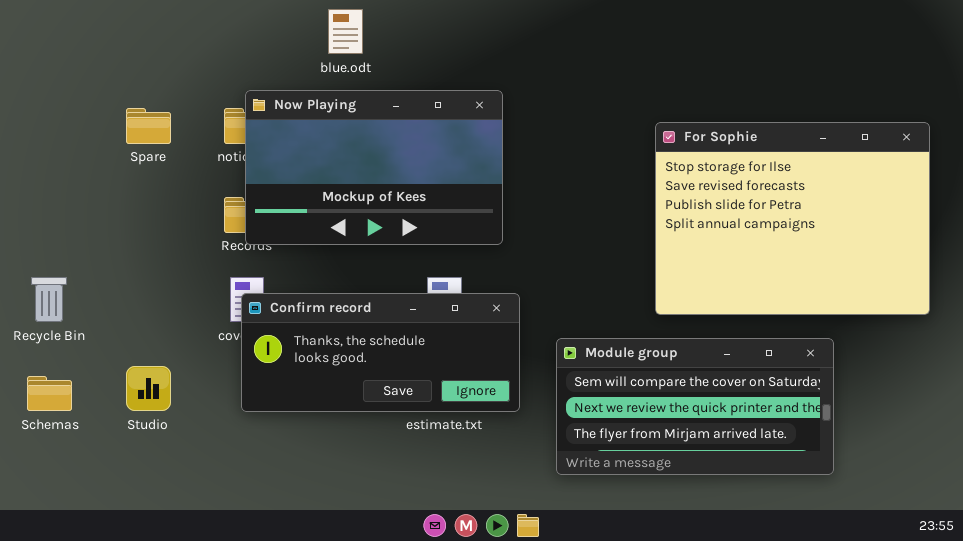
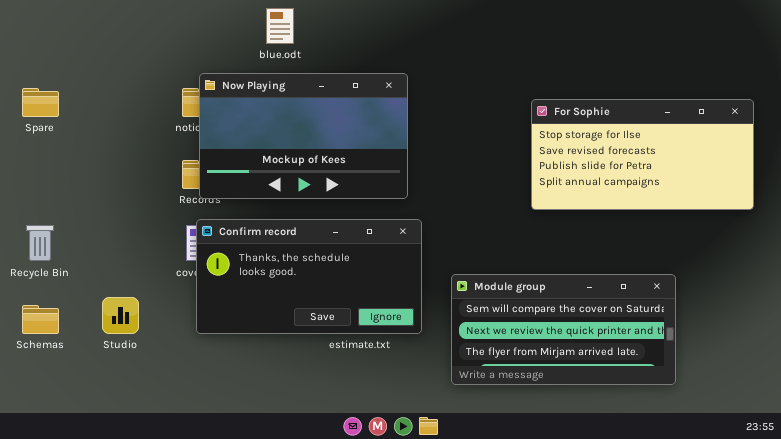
Spare: [126,108,171,144] -> [22,88,59,117], moved
For Sophie: [655,122,930,315] -> [531,99,754,210], resized
Confirm record: [241,293,520,412] -> [196,219,422,334], resized

